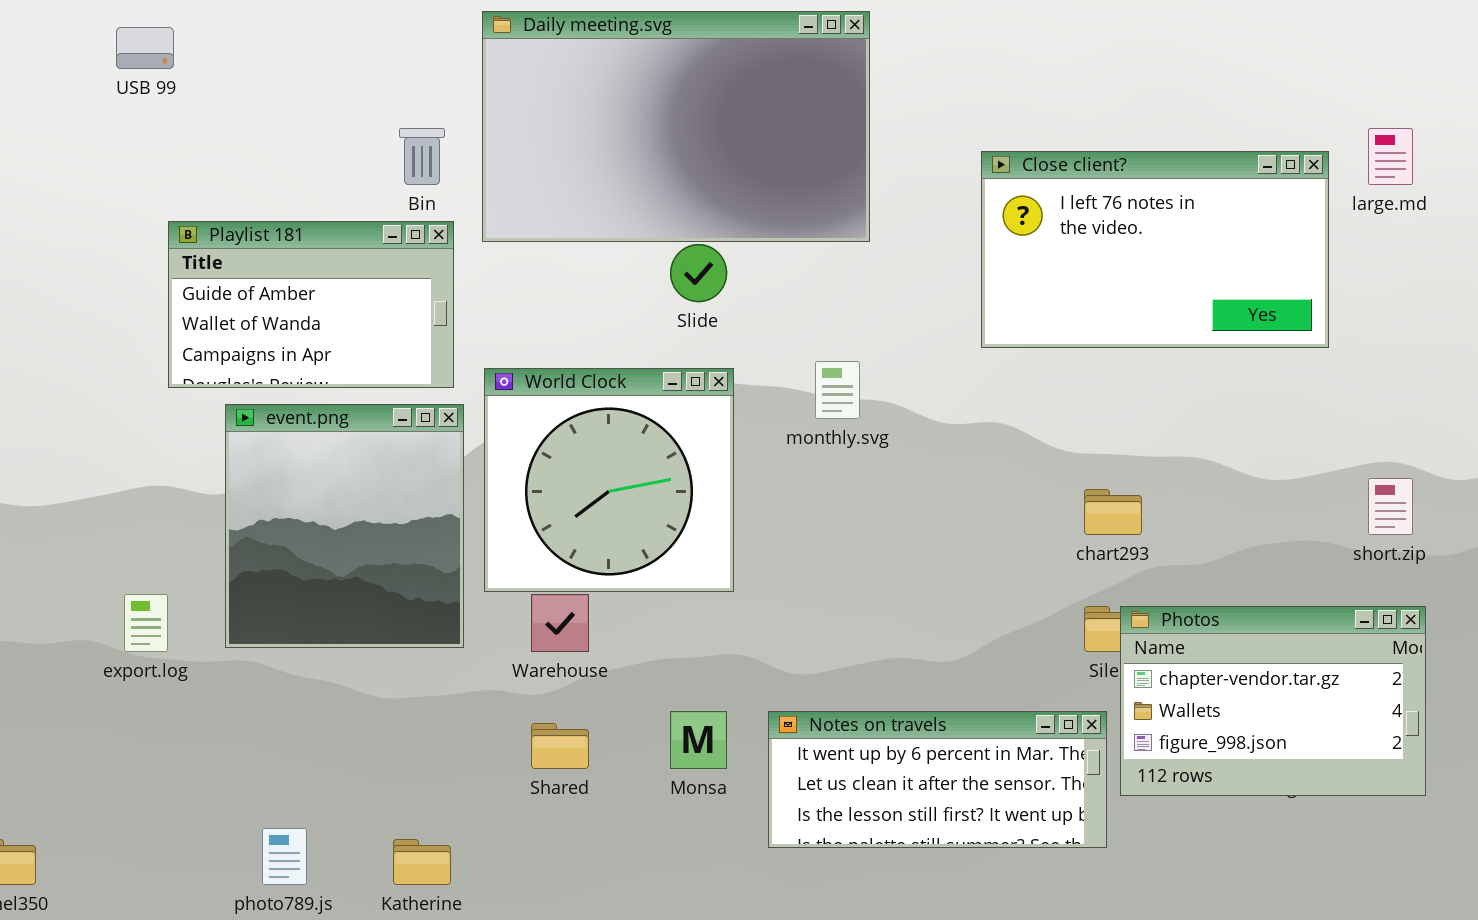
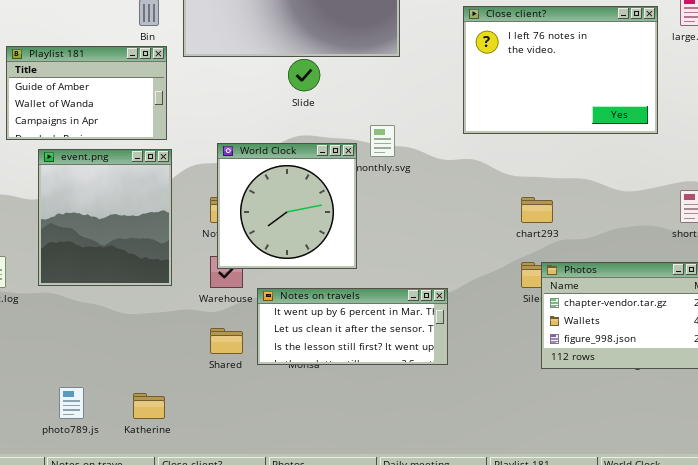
Close client?: [981,151,1329,348] -> [463,6,658,134], resized
World Clock: [484,368,734,592] -> [217,143,357,269], moved
Notes on travels: [768,711,1107,848] -> [257,288,448,365], moved

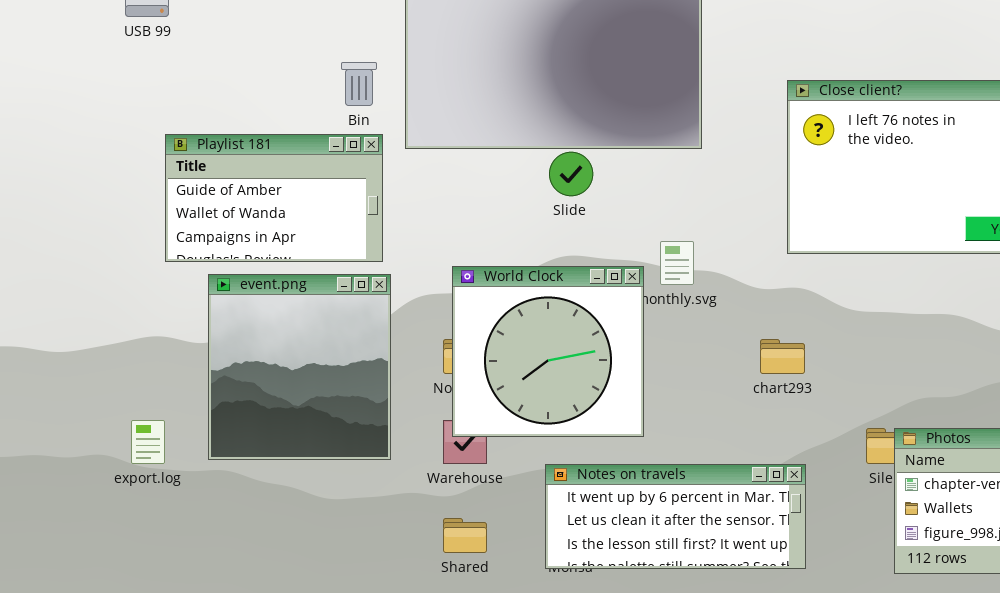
chart293: [521,197,553,223] -> [760,339,805,374], moved
Notes on travels: [257,288,448,365] -> [545,464,806,569], moved

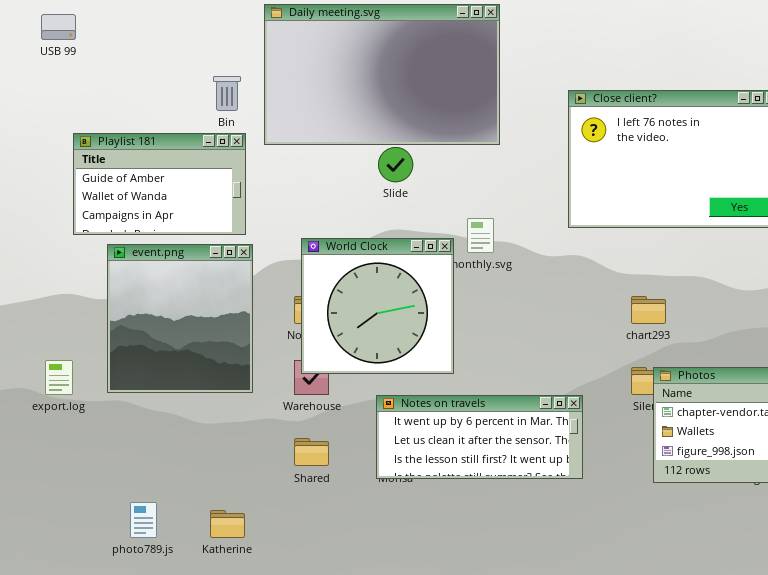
chart293: [760,339,805,374] -> [631,296,666,324], moved

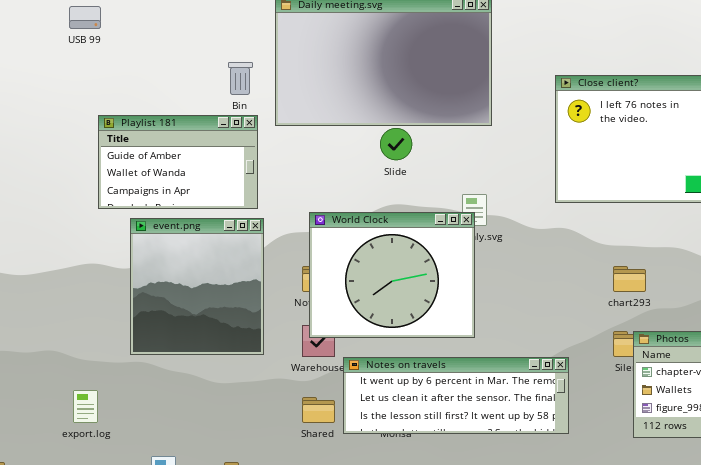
World Clock: [301,238,454,374] -> [309,212,475,338], resized
export.log: [45,360,73,395] -> [73,390,98,423], moved
Notes on travels: [376,395,583,479] -> [343,357,569,434], resized

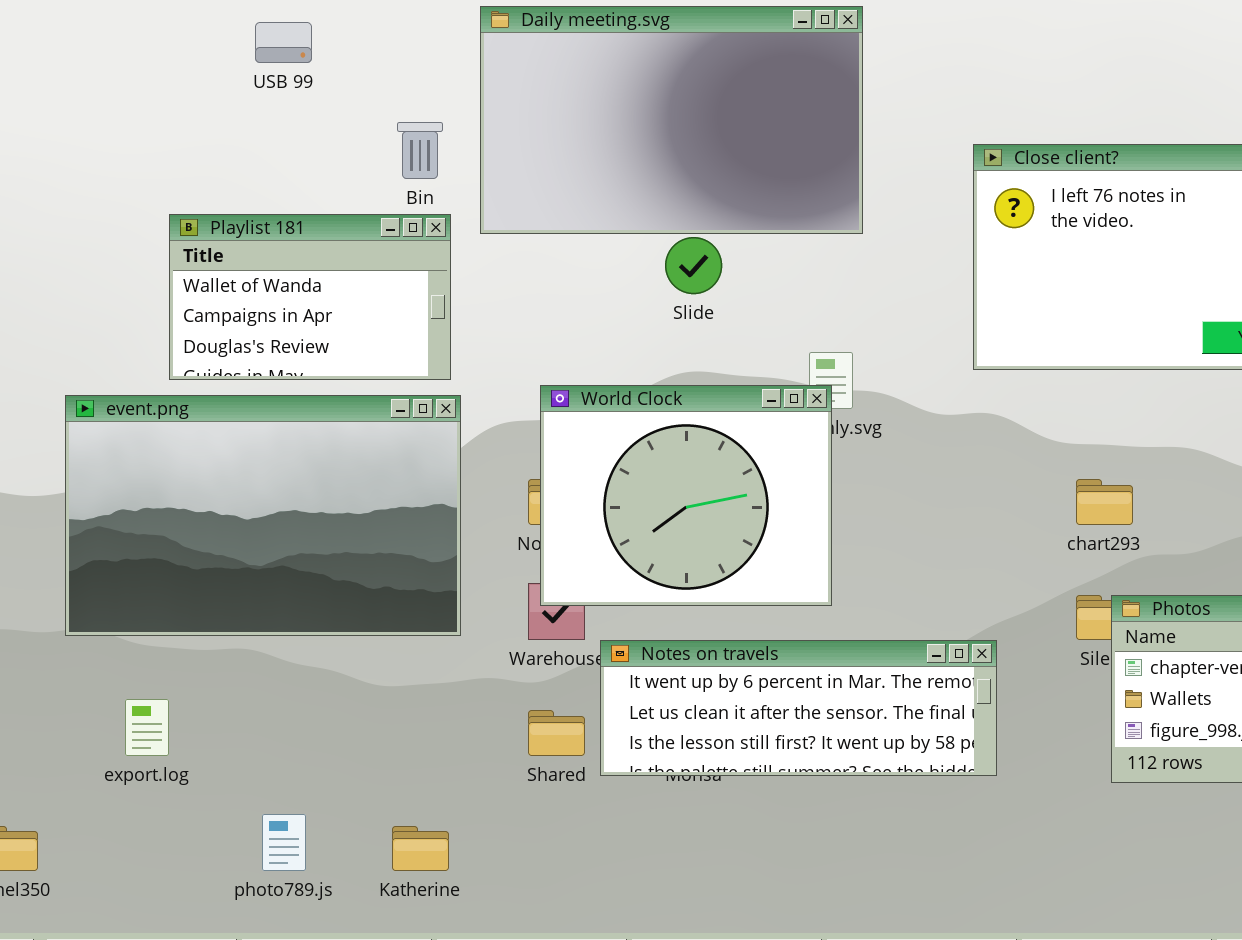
USB 99: [69,6,101,29] -> [255,22,312,63], moved
Playlist 181: [98,115,258,209] -> [169,214,451,380], scrolled down 1 row
event.png: [130,218,264,355] -> [65,395,461,636], resized

